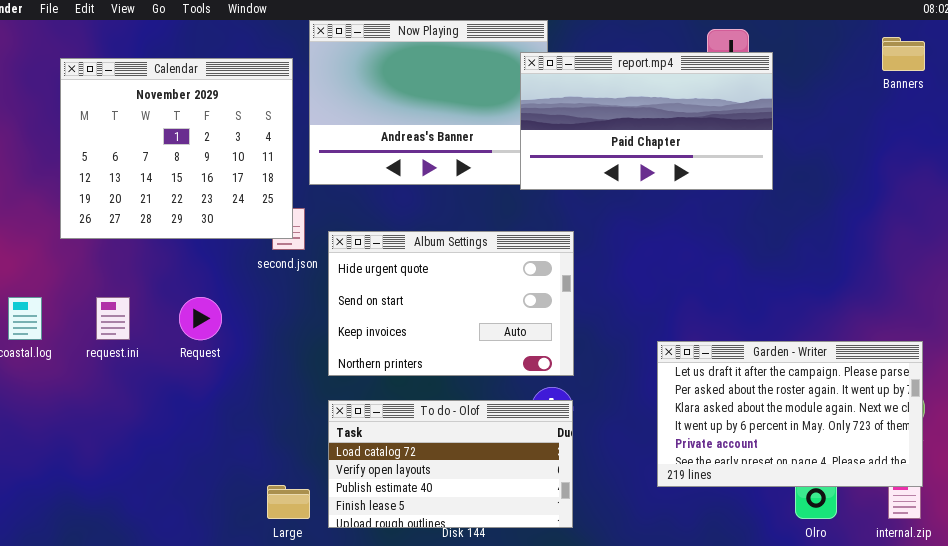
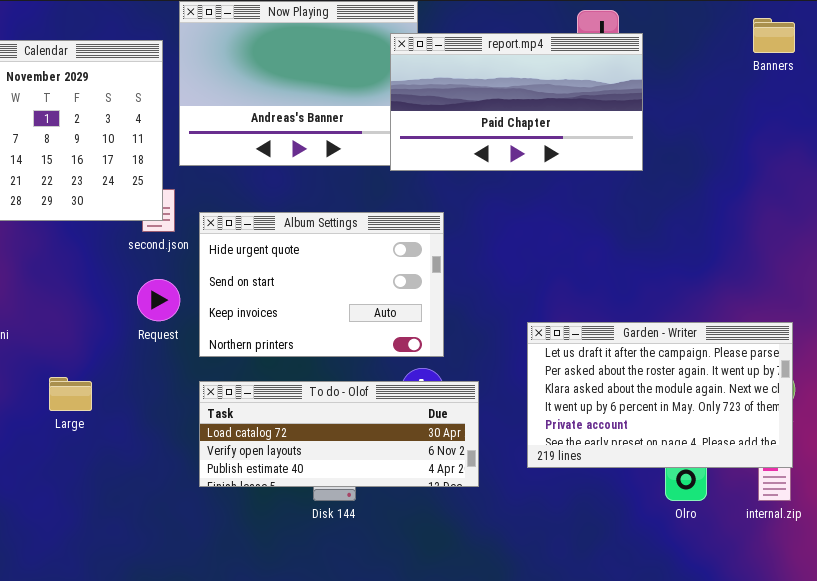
Request: [179,297,222,340] -> [137,279,180,321], moved
To do - Olof: [328,400,573,528] -> [199,381,479,487], resized
Large: [267,485,310,519] -> [49,377,92,411], moved

